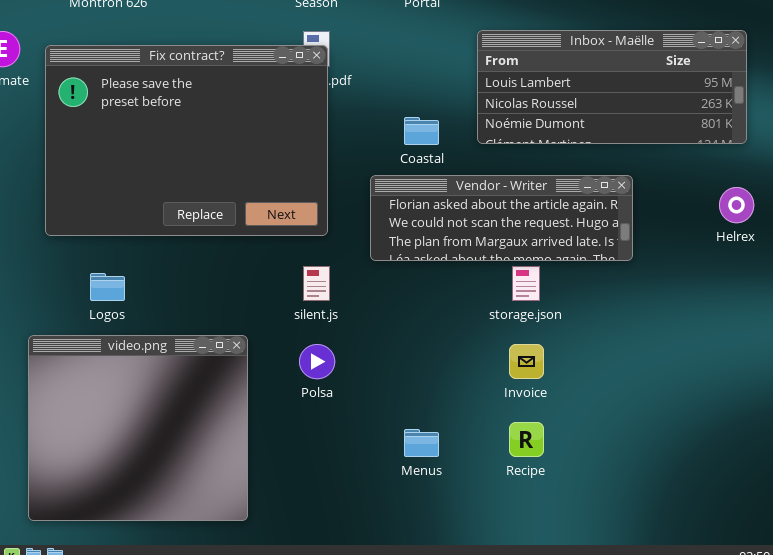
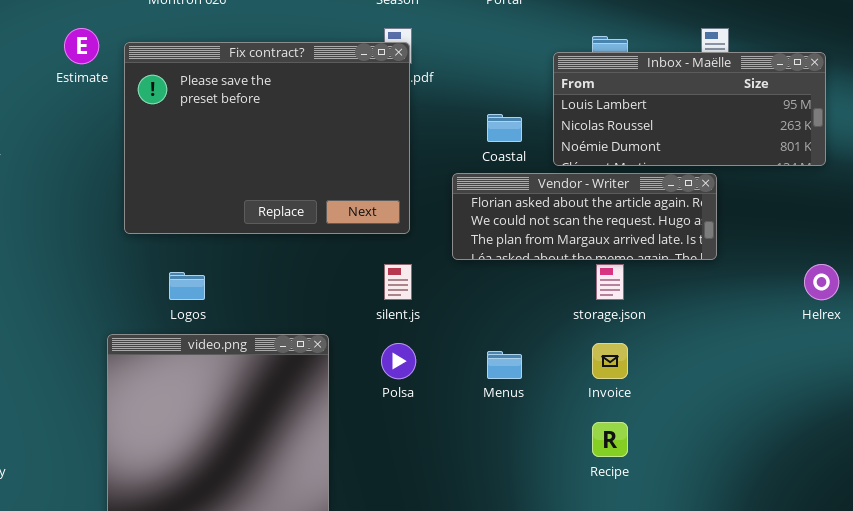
Inbox - Maëlle: [477,30,747,144] -> [553,52,826,166], moved
Helrex: [719,187,754,223] -> [804,264,839,300], moved
Menus: [404,429,439,457] -> [487,351,522,379], moved

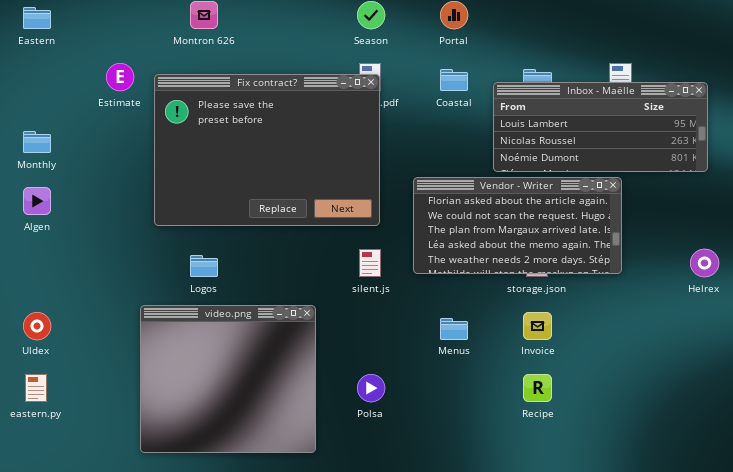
Coastal: [487,114,522,142] -> [440,69,468,91], moved
Vendor - Writer: [452,173,717,260] -> [413,177,622,274], resized
Polsa: [381,343,416,379] -> [357,374,385,402], moved

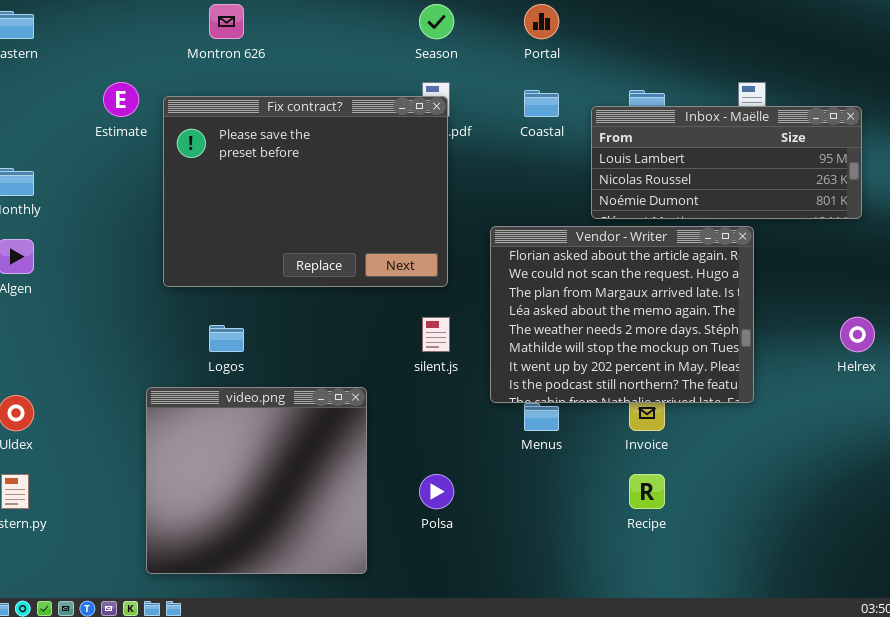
Vendor - Writer: [413,177,622,274] -> [490,226,754,403], resized

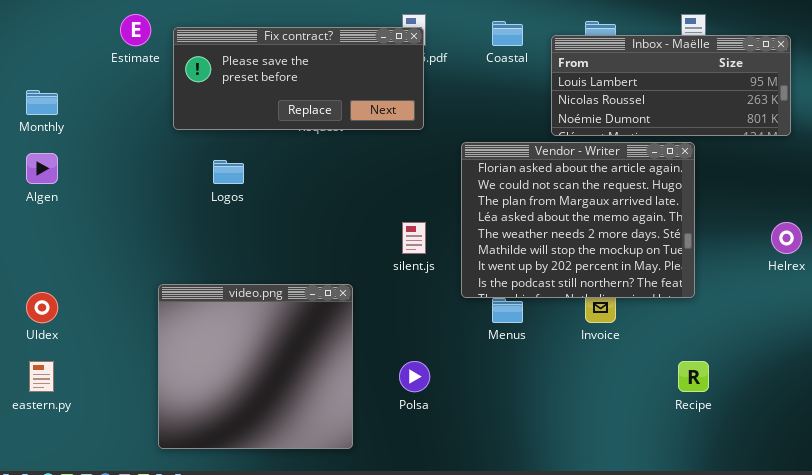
Fix contract?: [163,96,448,287] -> [173,27,424,130], resized
Logos: [209,325,244,352] -> [213,160,244,184], moved
Recipe: [629,474,665,509] -> [678,361,709,392], moved

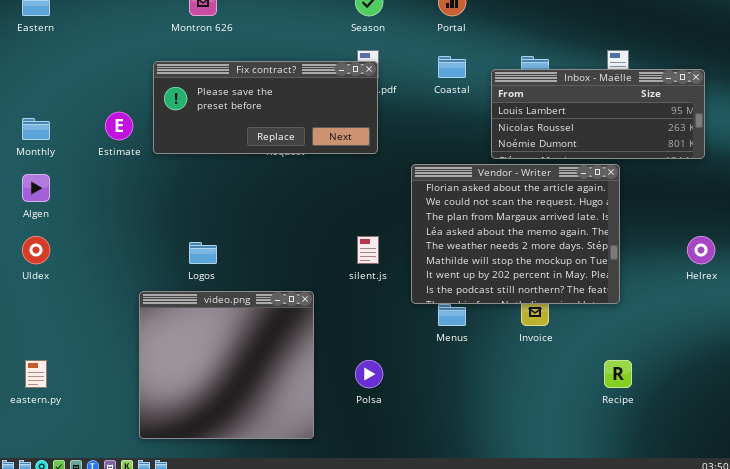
Estimate: [120,14,151,46] -> [105,112,133,140], moved
Logos: [213,160,244,184] -> [189,242,217,264], moved
Uldex: [26,292,58,323] -> [22,236,50,264], moved

